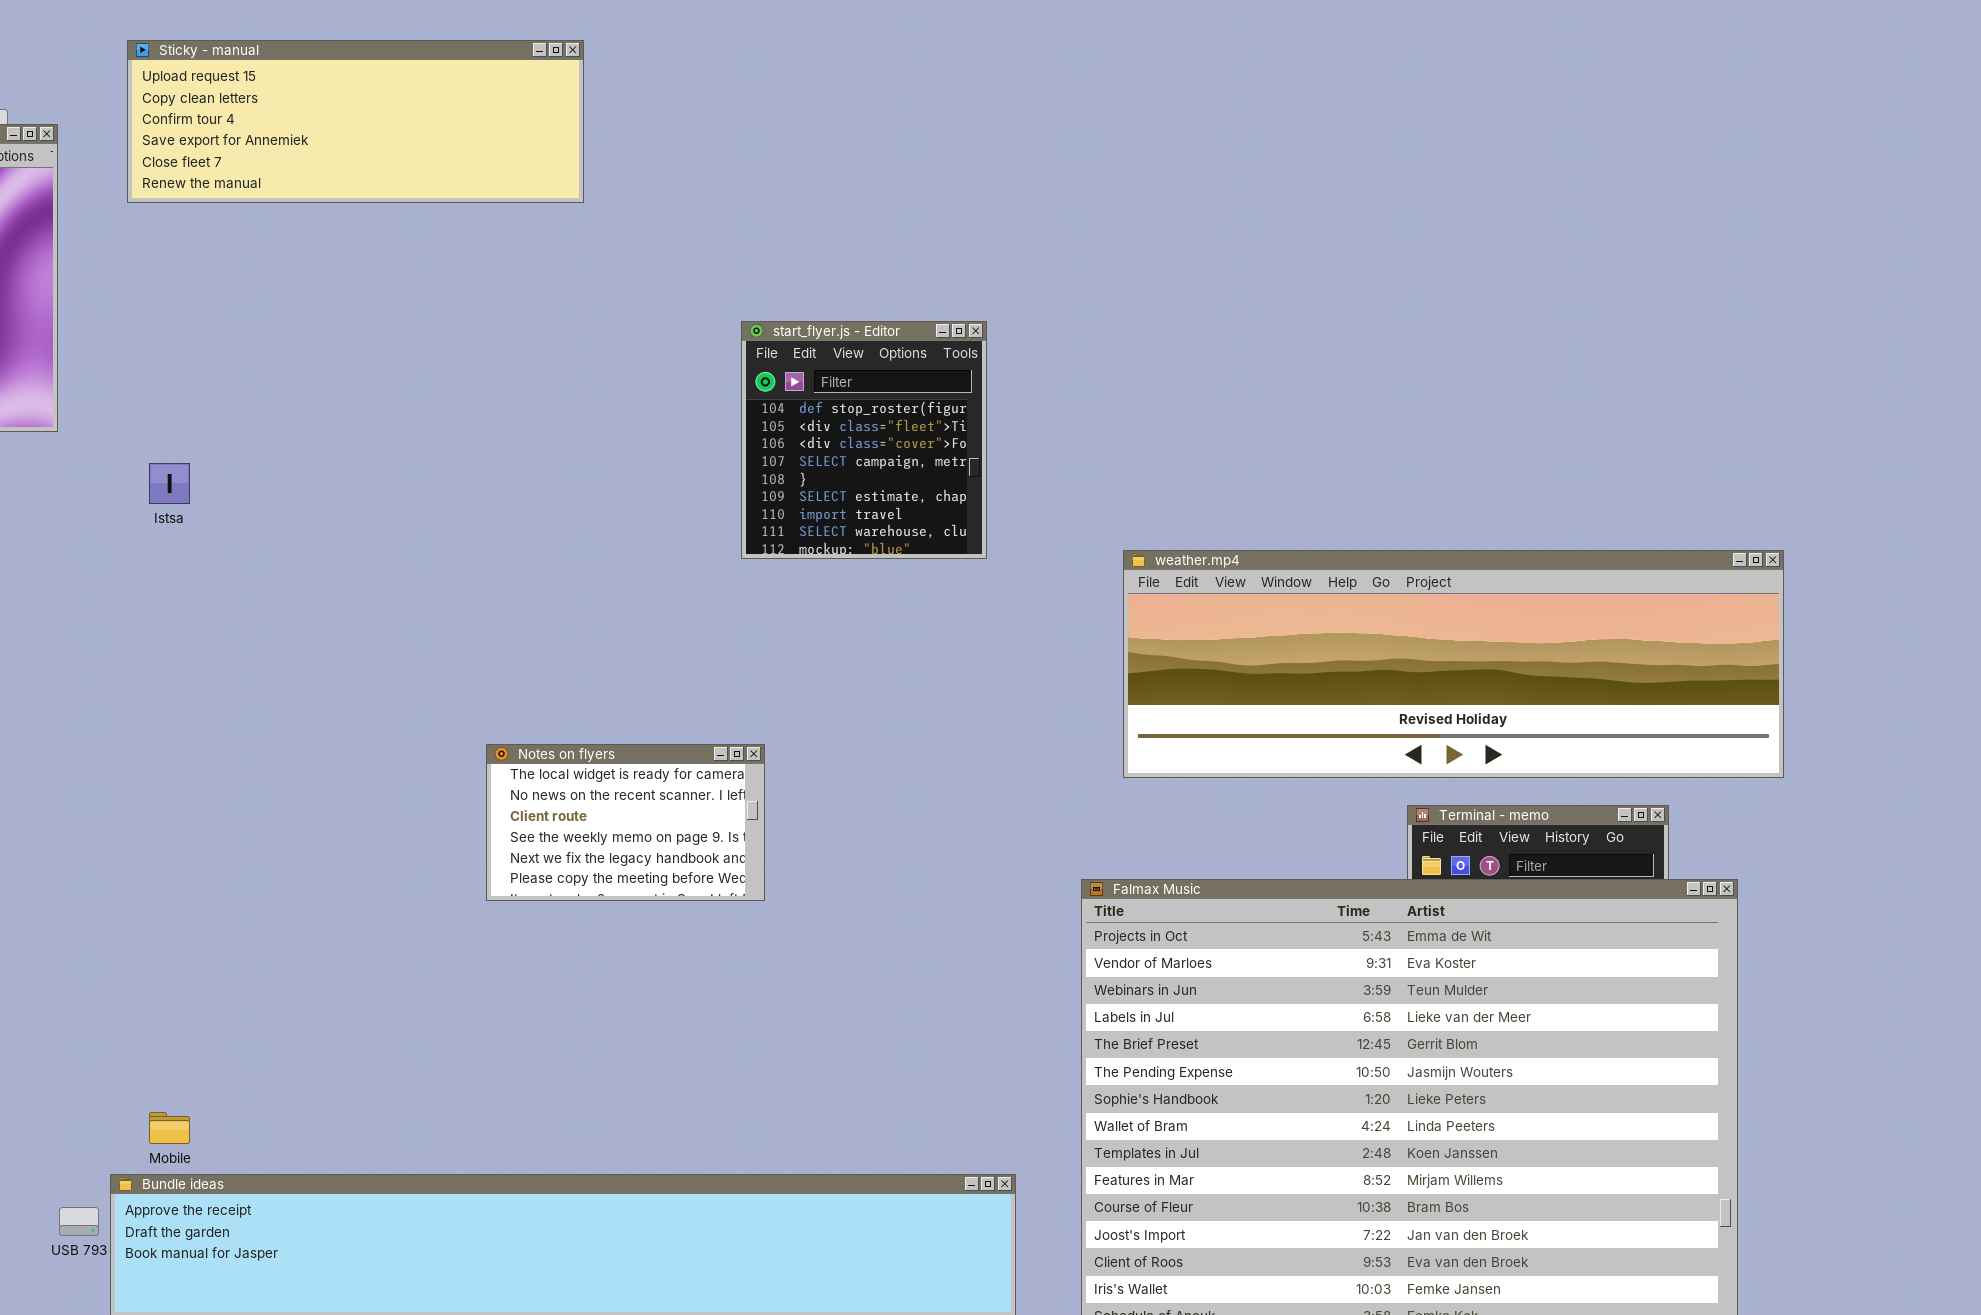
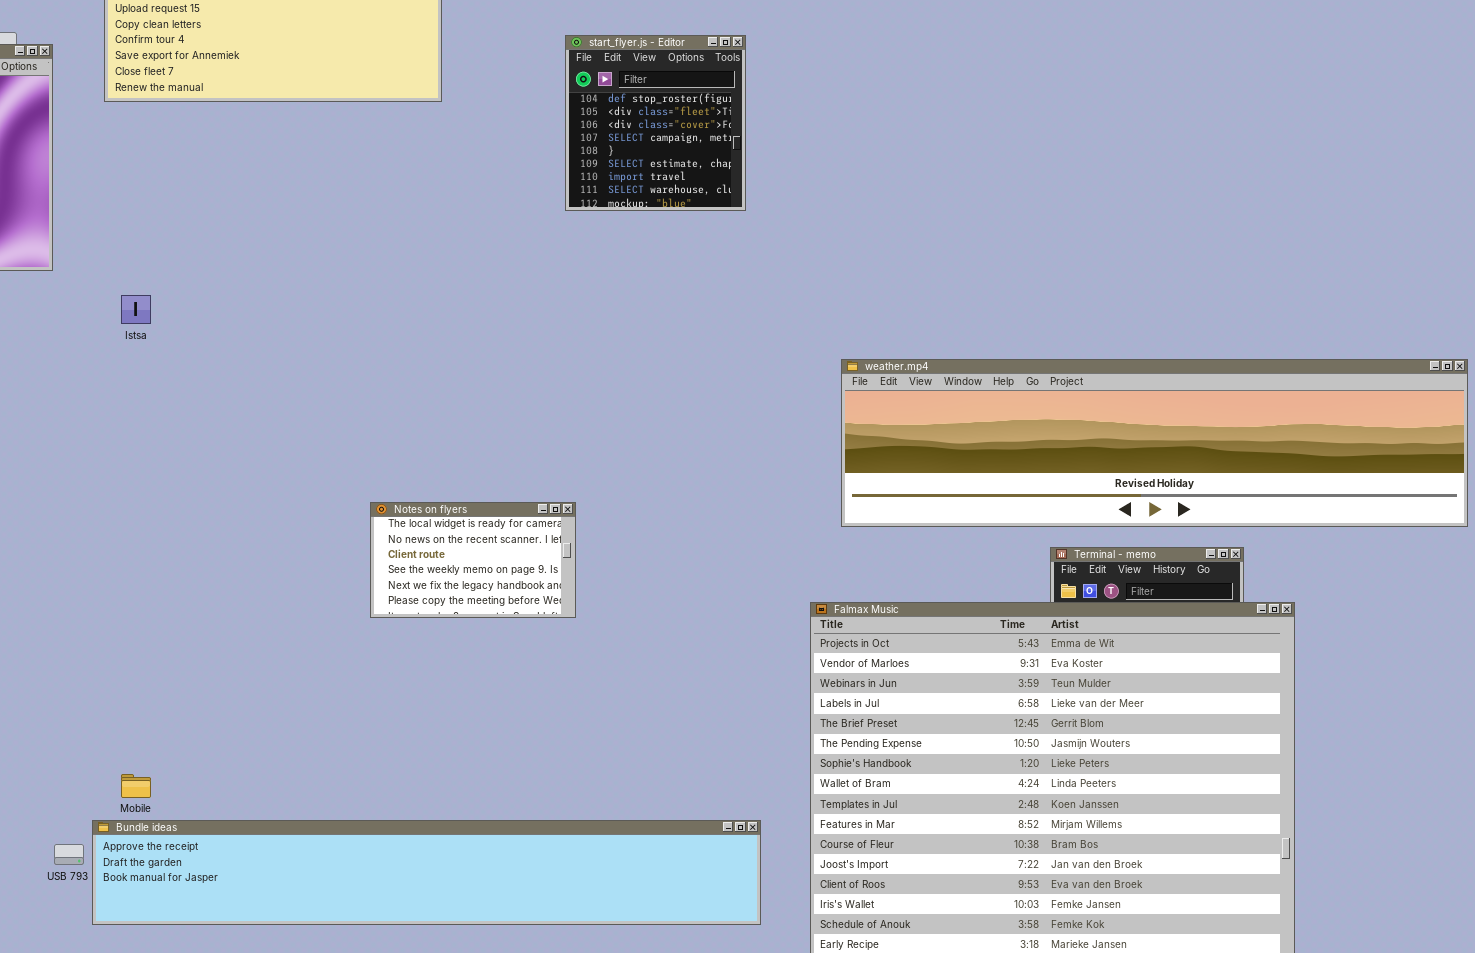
start_flyer.js - Editor: [741,321,987,559] -> [565,35,746,211], moved
weather.mp4: [1123,550,1784,778] -> [841,359,1468,527], resized

